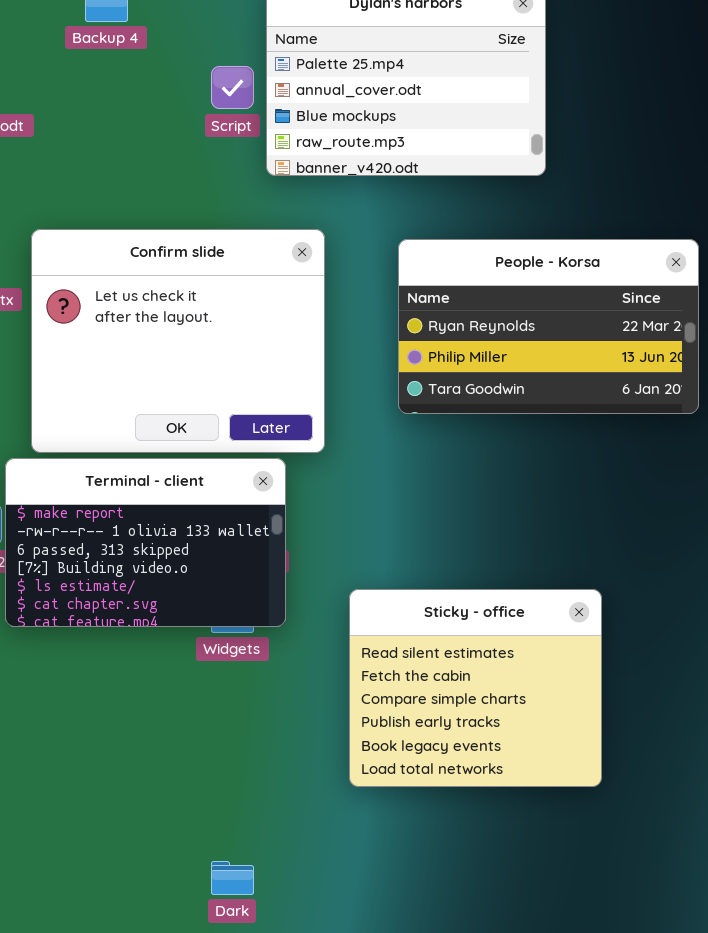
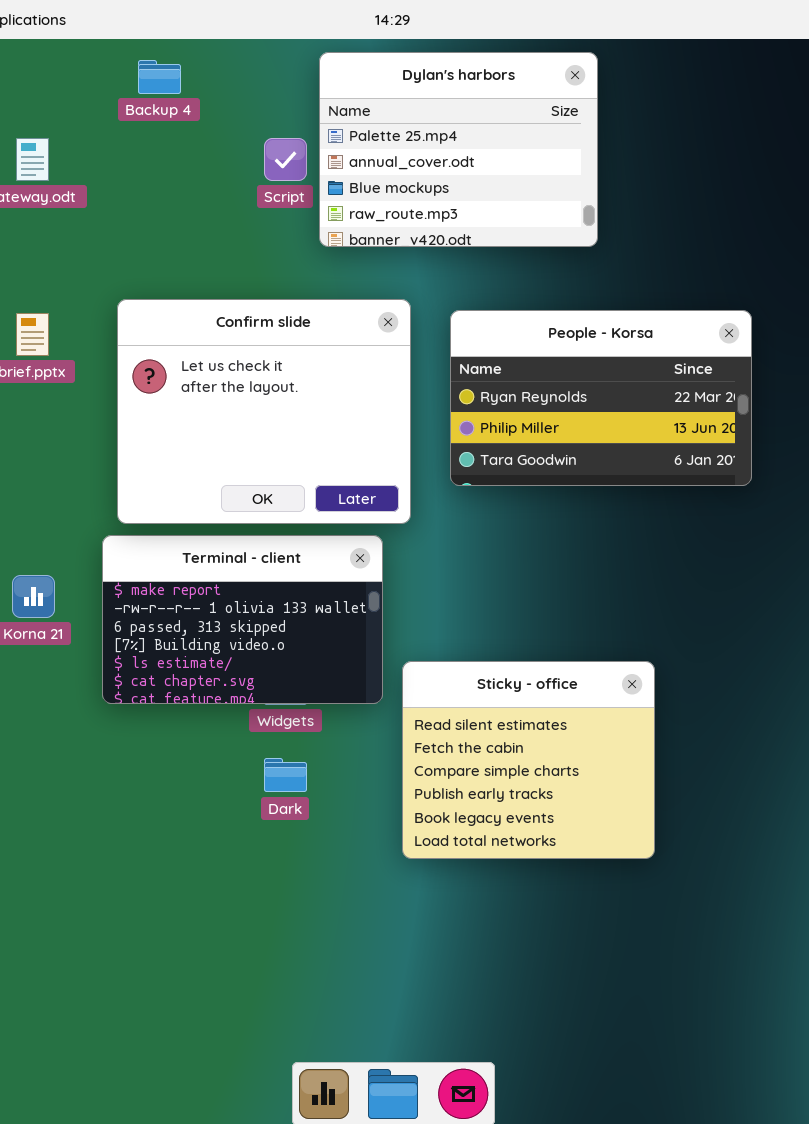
Confirm slide: [31,229,325,453] -> [117,299,411,524], moved
Terminal - client: [5,458,286,627] -> [102,535,383,704], moved
Dark: [211,861,254,895] -> [264,758,307,792], moved

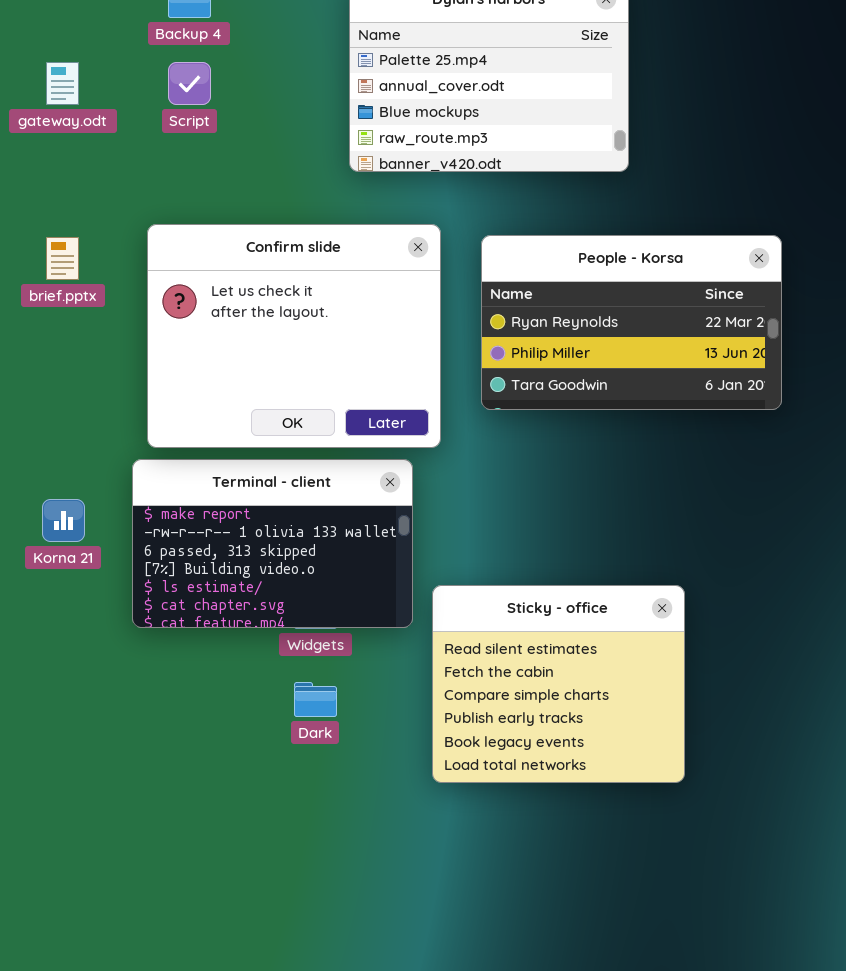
Script: [264,138,307,181] -> [168,62,211,105], moved

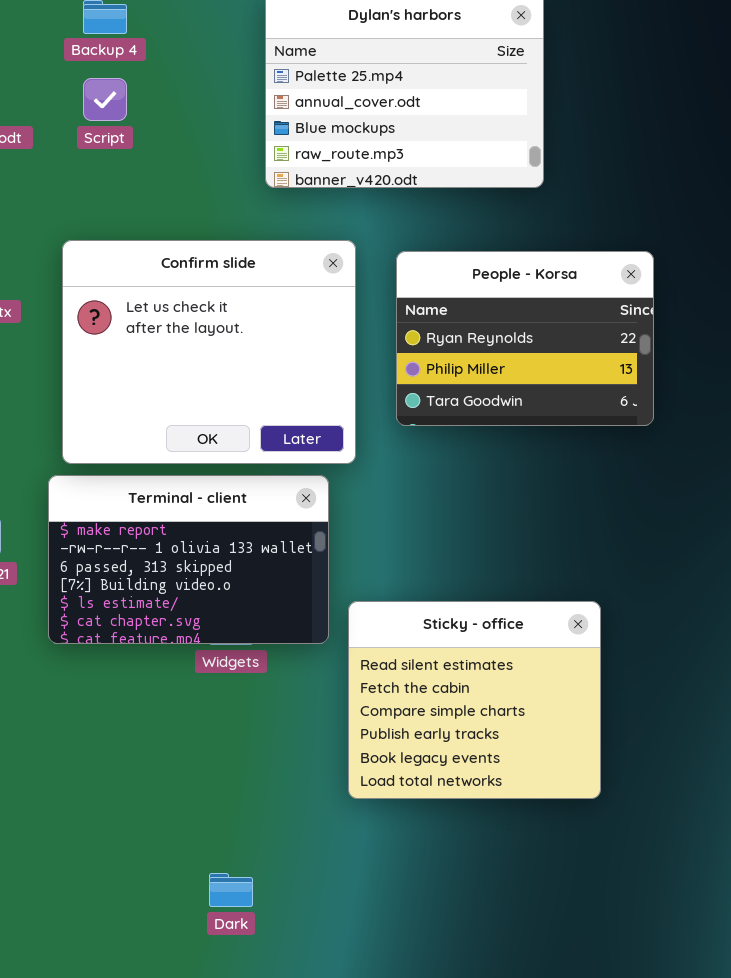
People - Korsa: [481,235,782,410] -> [396,251,654,426], resized
Dark: [294,682,337,717] -> [209,873,253,907], moved

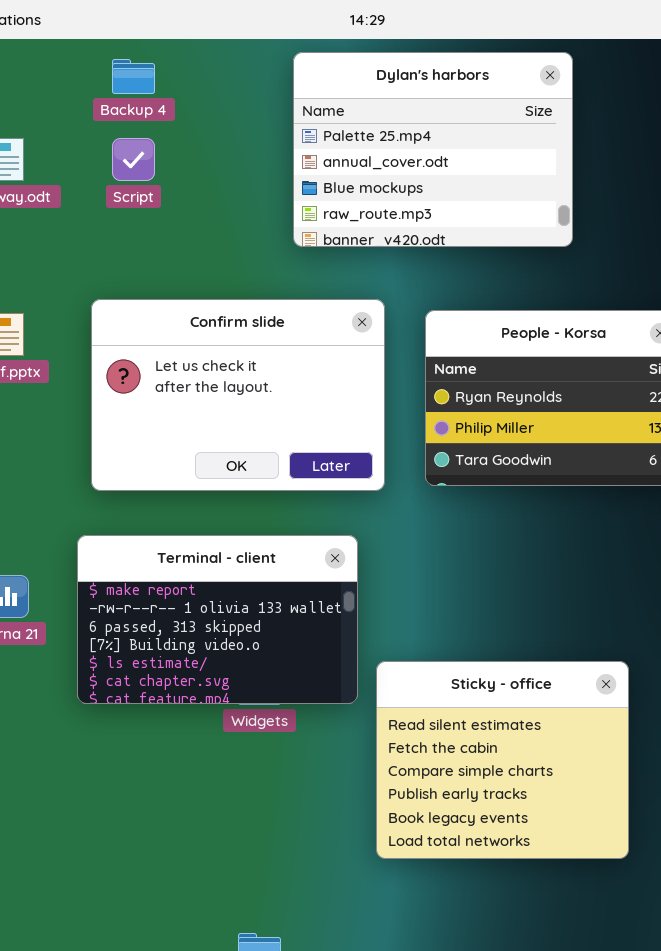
Confirm slide: [62,240,356,464] -> [91,299,385,491], resized

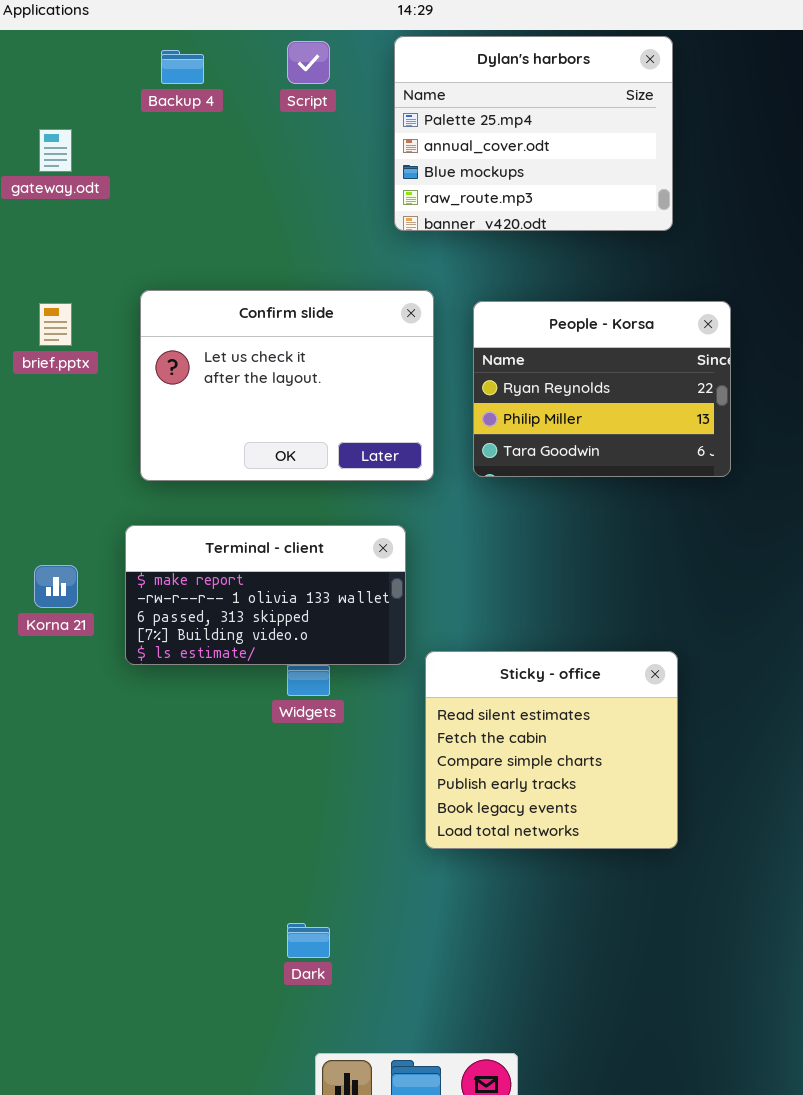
Dylan's harbors: [293,52,573,247] -> [394,36,673,231], moved
Script: [112,138,155,181] -> [287,41,330,84], moved
Terminal - client: [77,535,358,704] -> [125,525,406,665], resized

